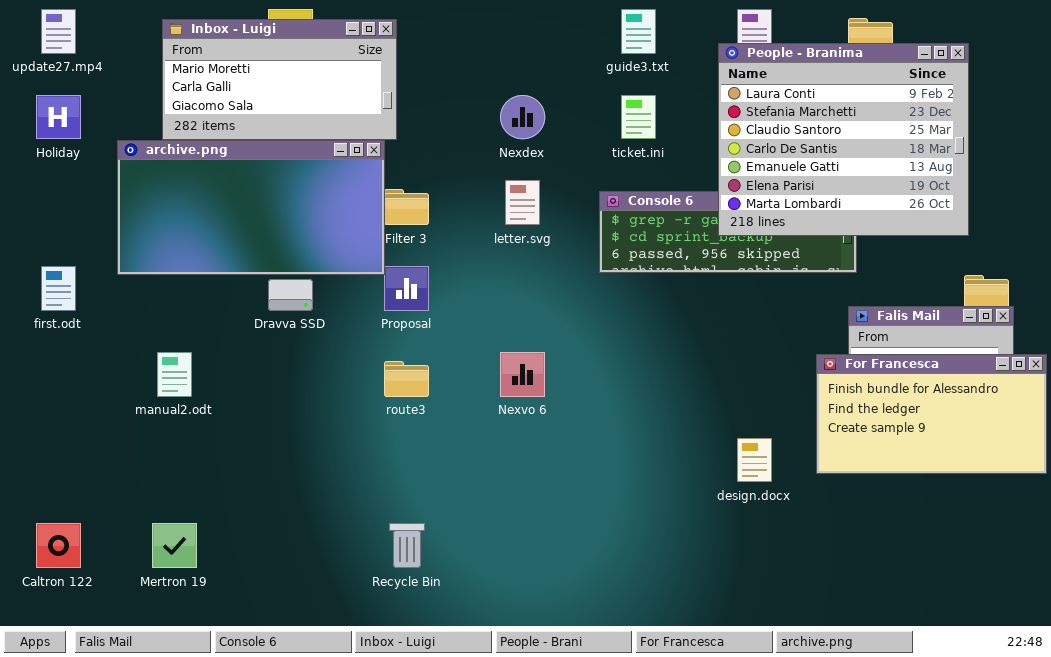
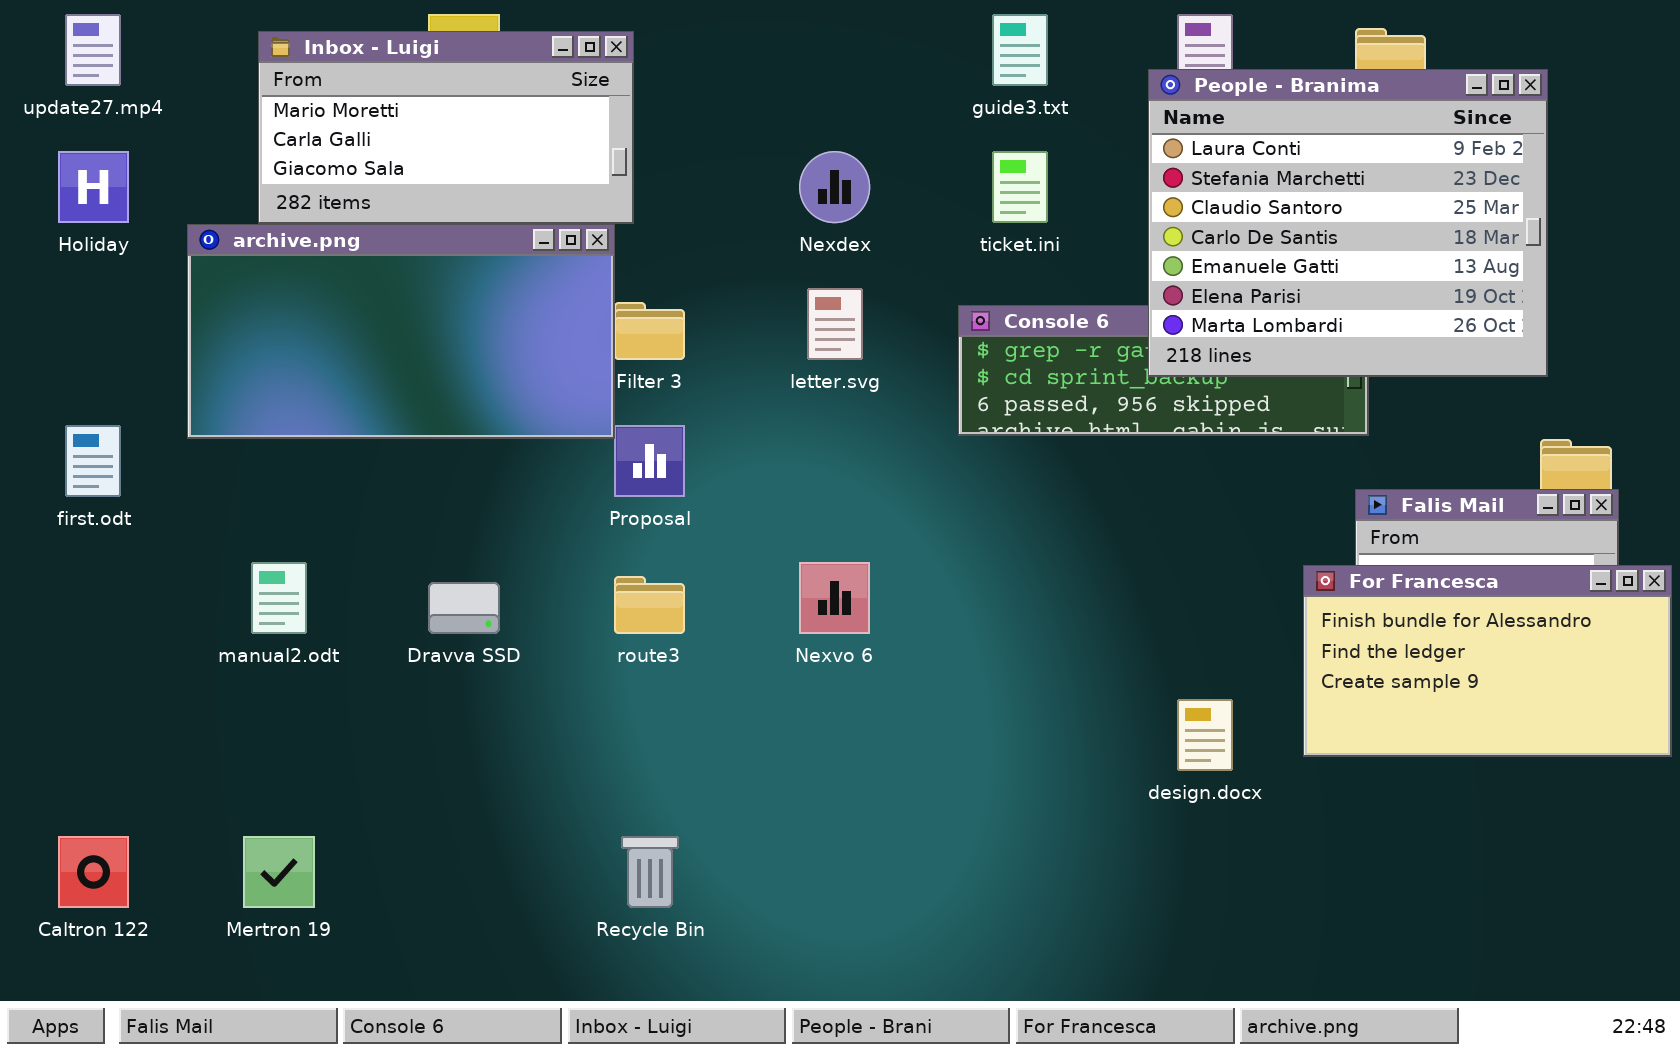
Dravva SSD: [268,279,313,311] -> [428,582,500,634], moved

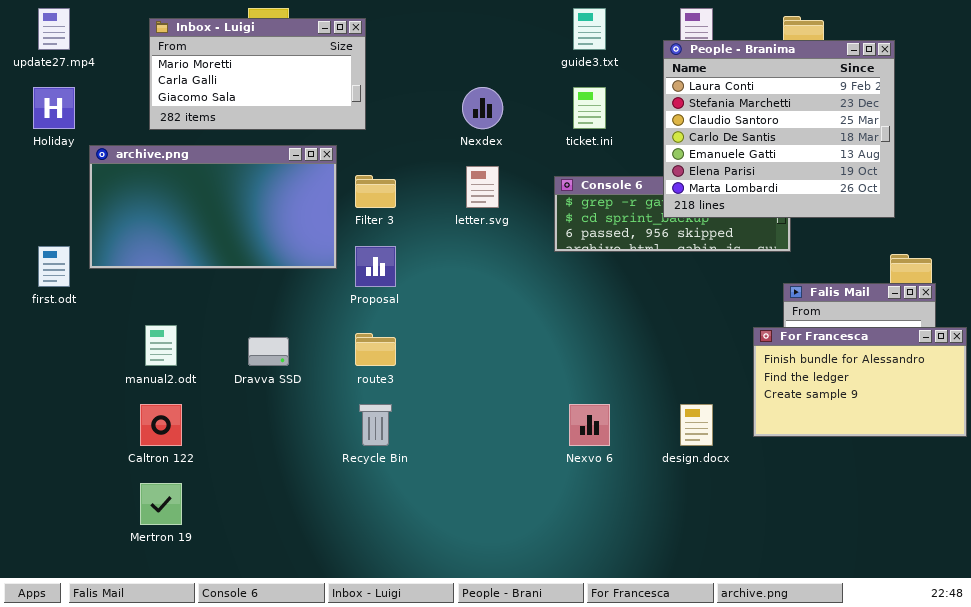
archive.png: [187,224,615,439] -> [89,145,337,269], moved
Nexvo 6: [799,562,870,634] -> [569,404,610,446], moved
Caltron 122: [58,836,129,908] -> [140,404,182,446], moved
Recycle Bin: [621,836,679,908] -> [359,404,392,446], moved

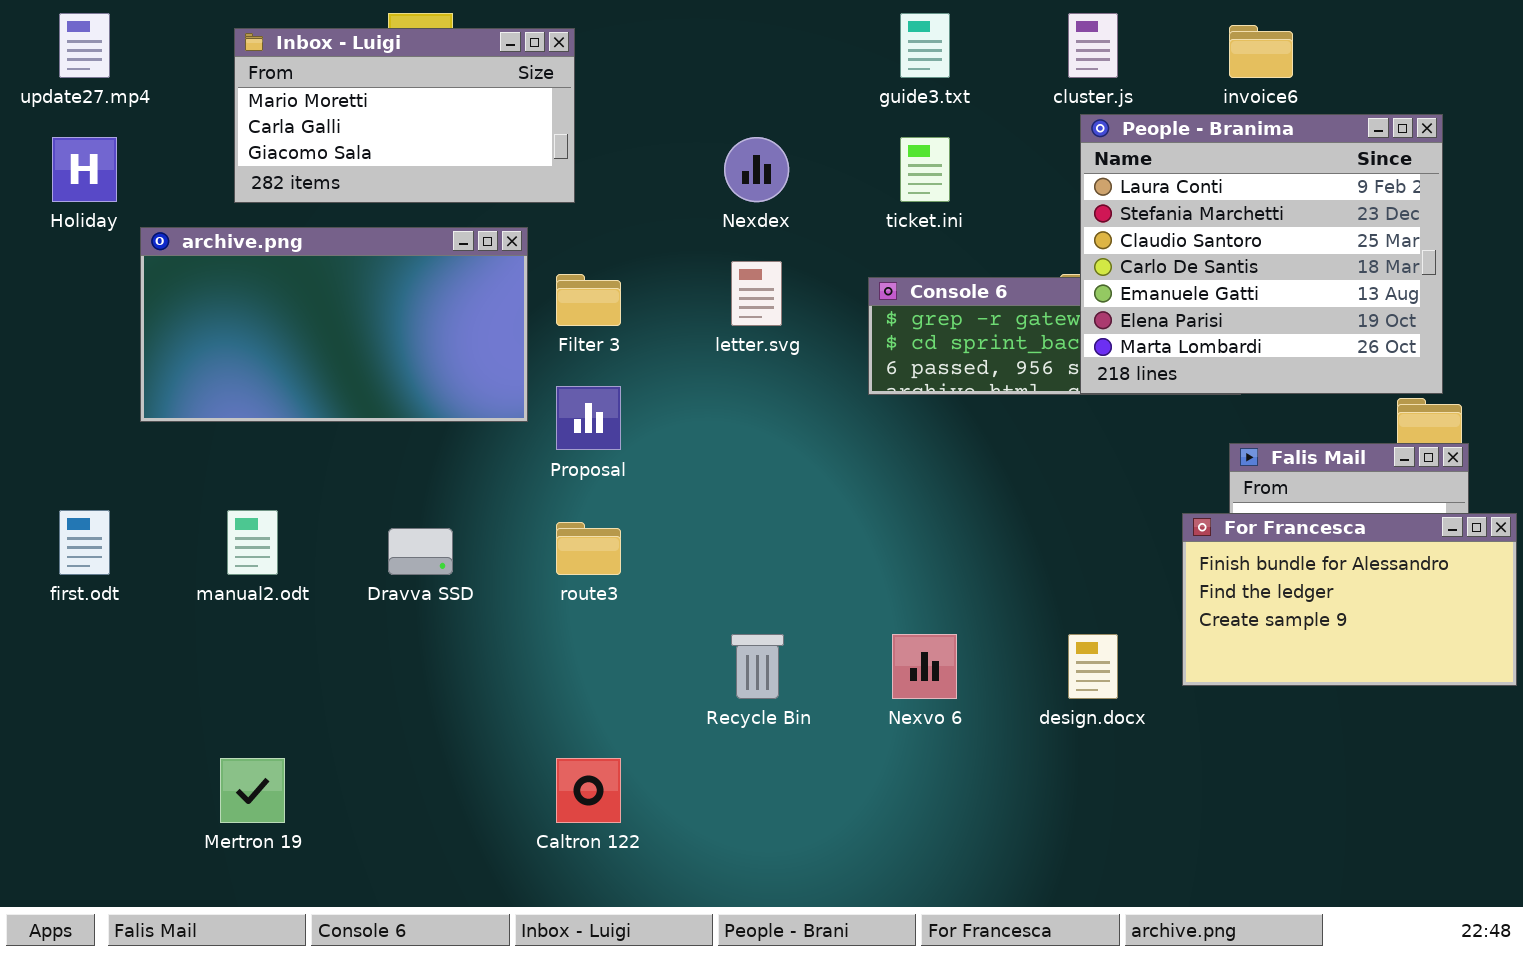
People - Branima: [663,40,895,218] -> [1080,114,1443,394], moved
first.odt: [38,246,70,287] -> [59,510,110,575], moved
Caltron 122: [140,404,182,446] -> [556,758,621,823], moved
Recycle Bin: [359,404,392,446] -> [731,634,784,699], moved

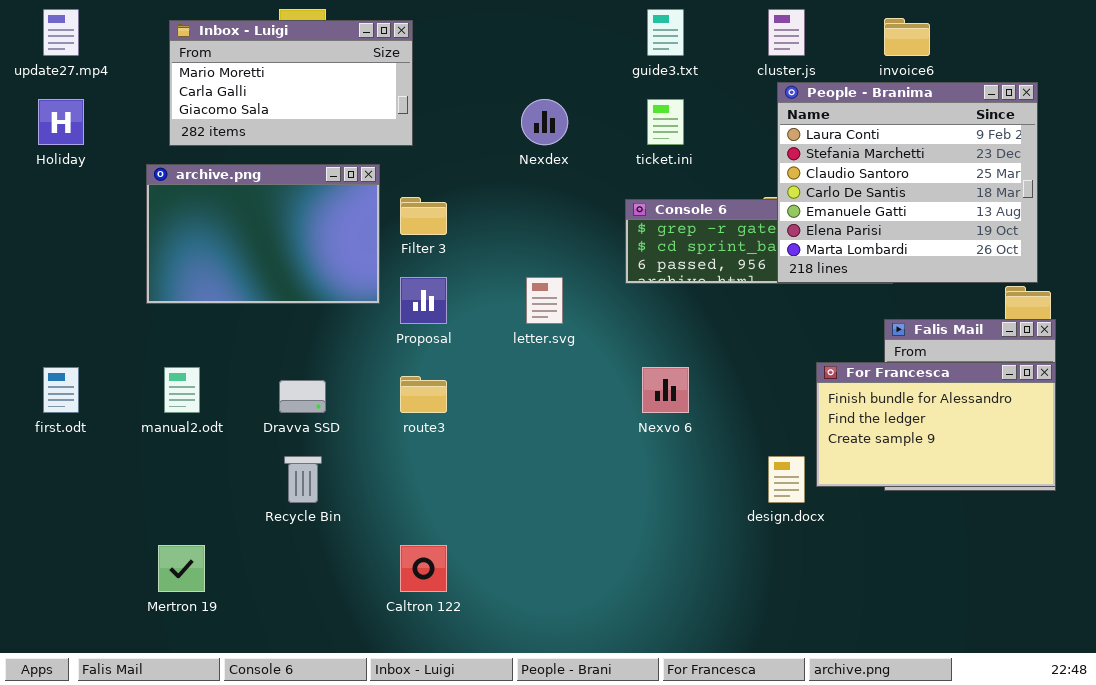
archive.png: [140,227,528,422] -> [146,164,380,304], resized
letter.svg: [731,261,782,326] -> [526,277,563,324], moved
For Francesca: [1182,513,1517,686] -> [816,362,1056,487], moved
Recycle Bin: [731,634,784,699] -> [284,456,322,503], moved
Nexvo 6: [892,634,957,699] -> [642,367,689,413], moved

